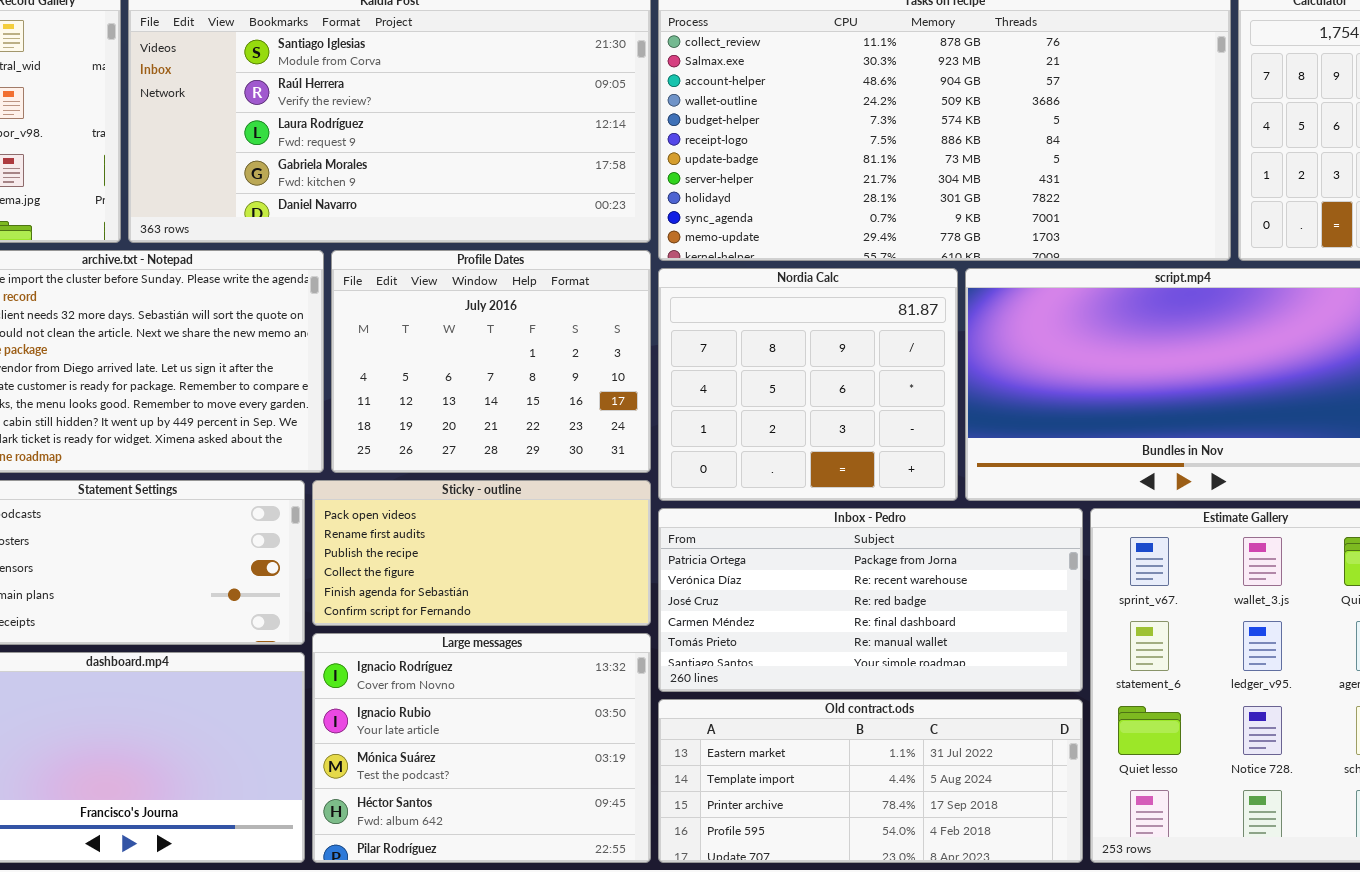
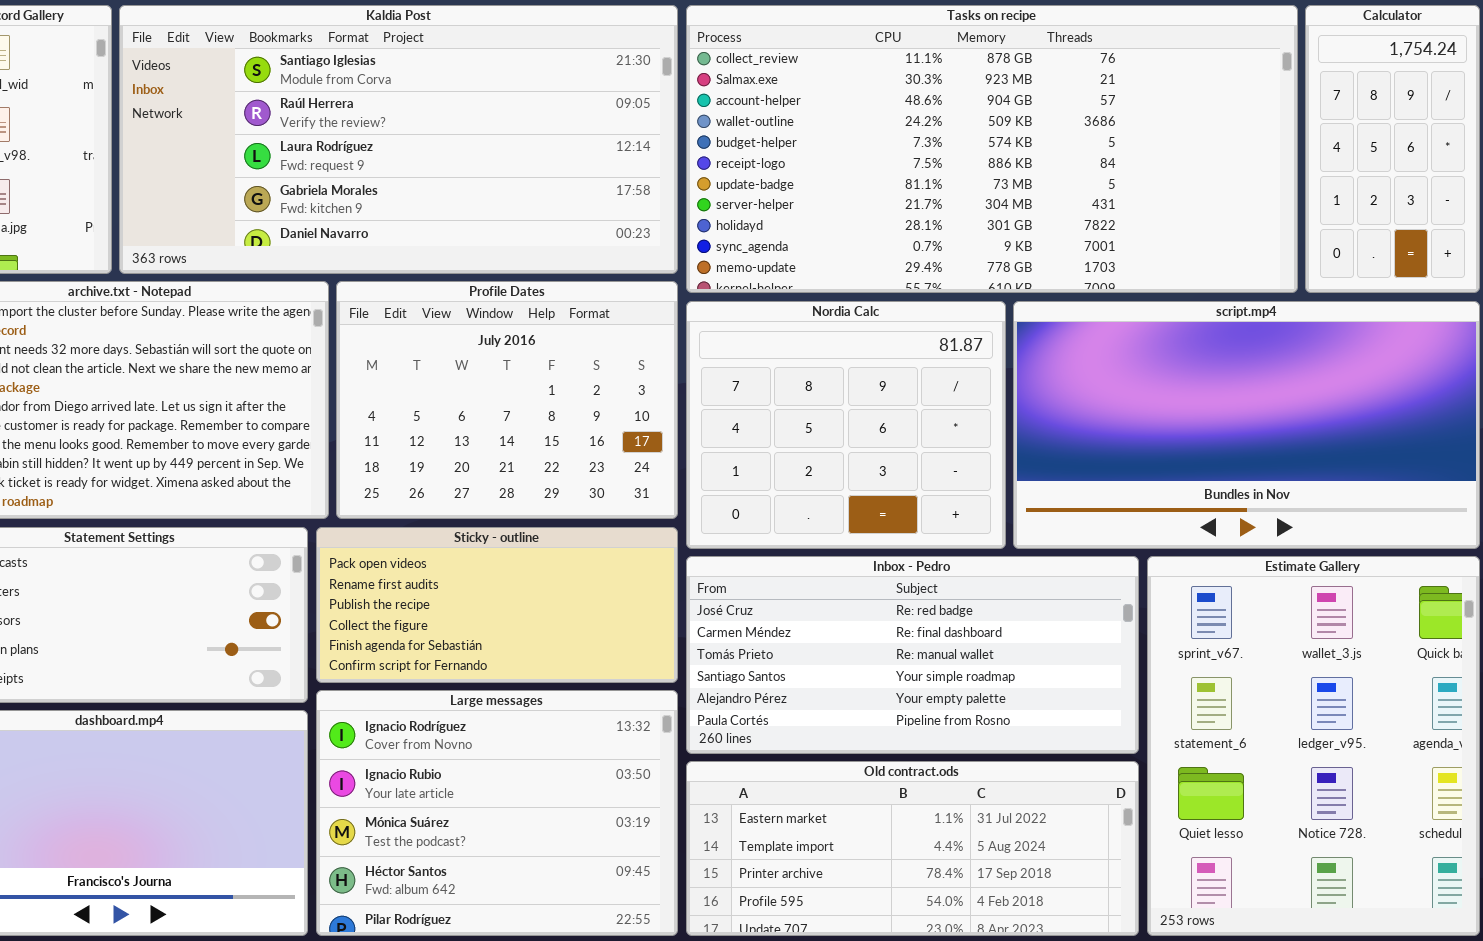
Inbox - Pedro: [658,508,1083,692] -> [686,556,1139,754], scrolled down 2 rows

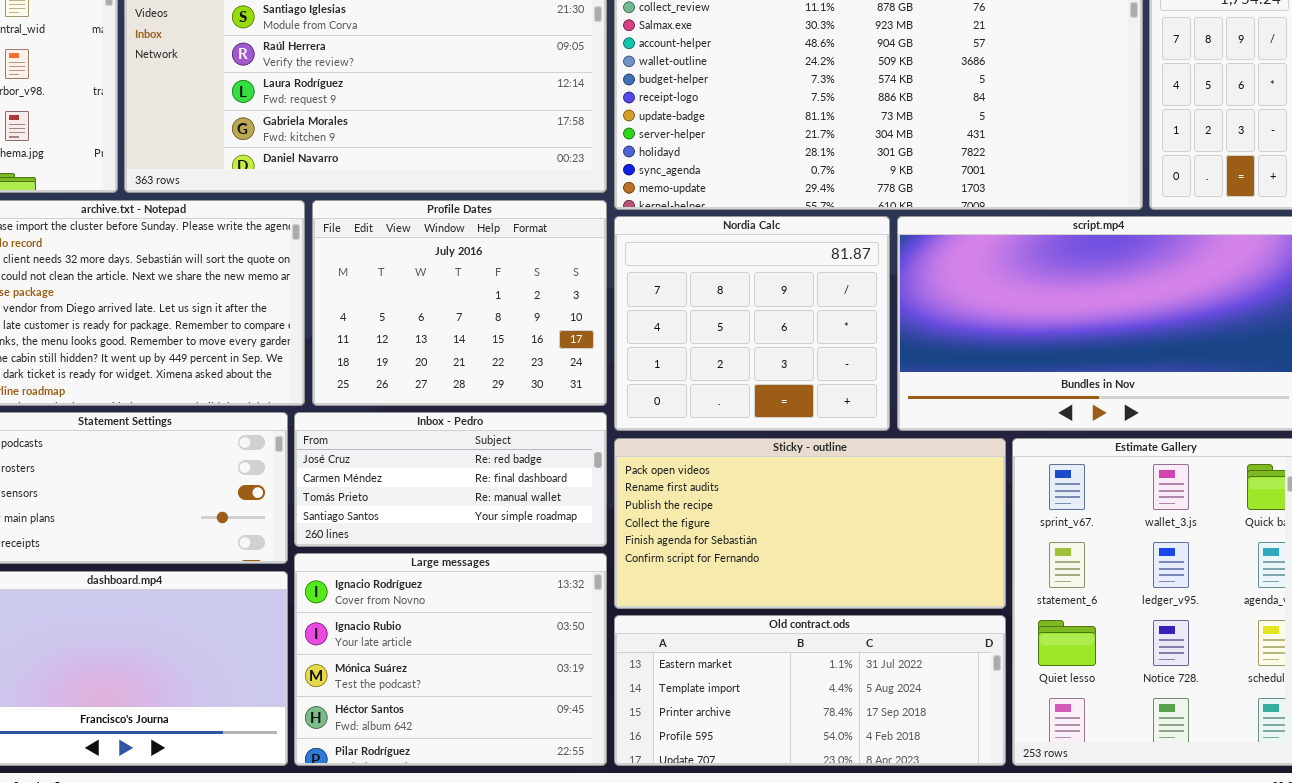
Sticky - outline: [316,527,678,683] -> [614,438,1006,609], moved, resized
Inbox - Pedro: [686,556,1139,754] -> [294,412,607,547], moved, resized

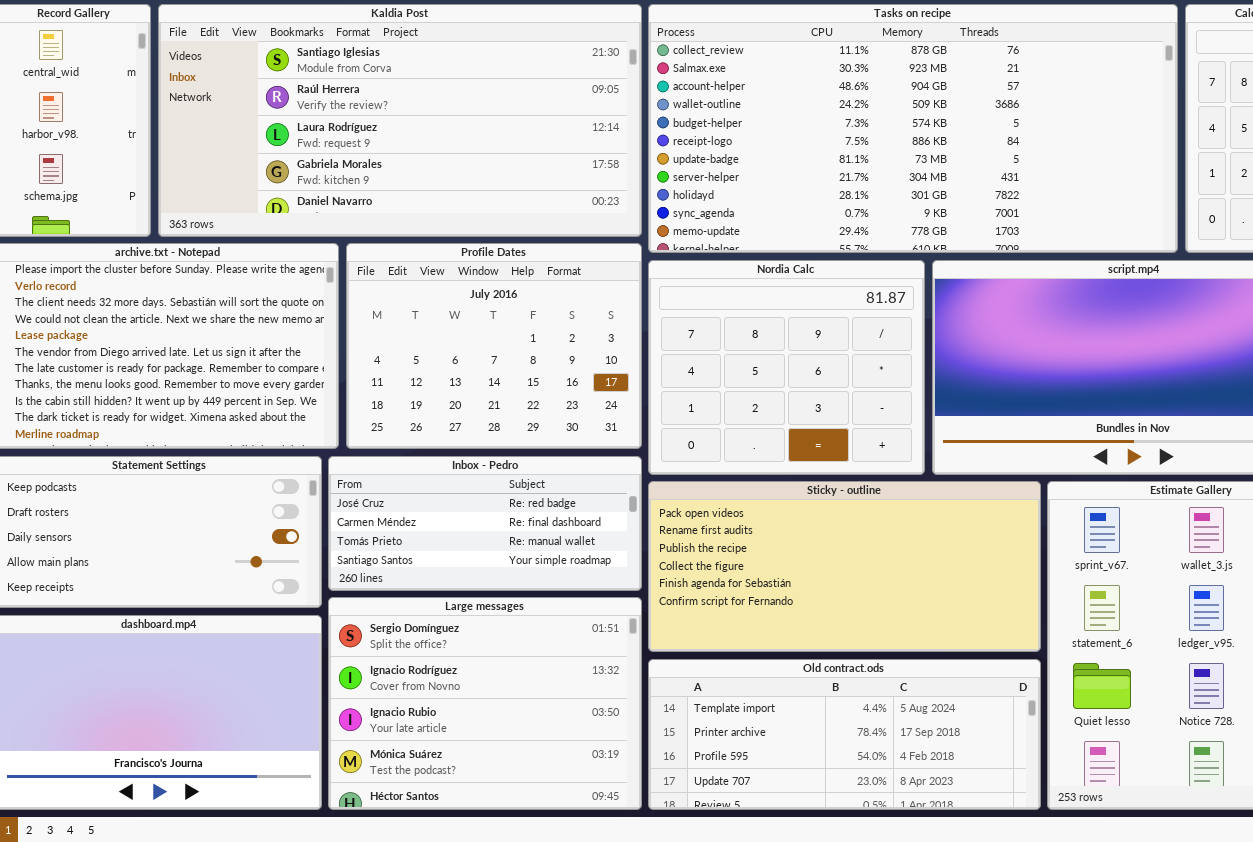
Large messages: [294,553,607,766] -> [328,597,642,810], scrolled up 1 row
Old contract.ods: [614,615,1006,766] -> [648,659,1041,810], scrolled down 1 row

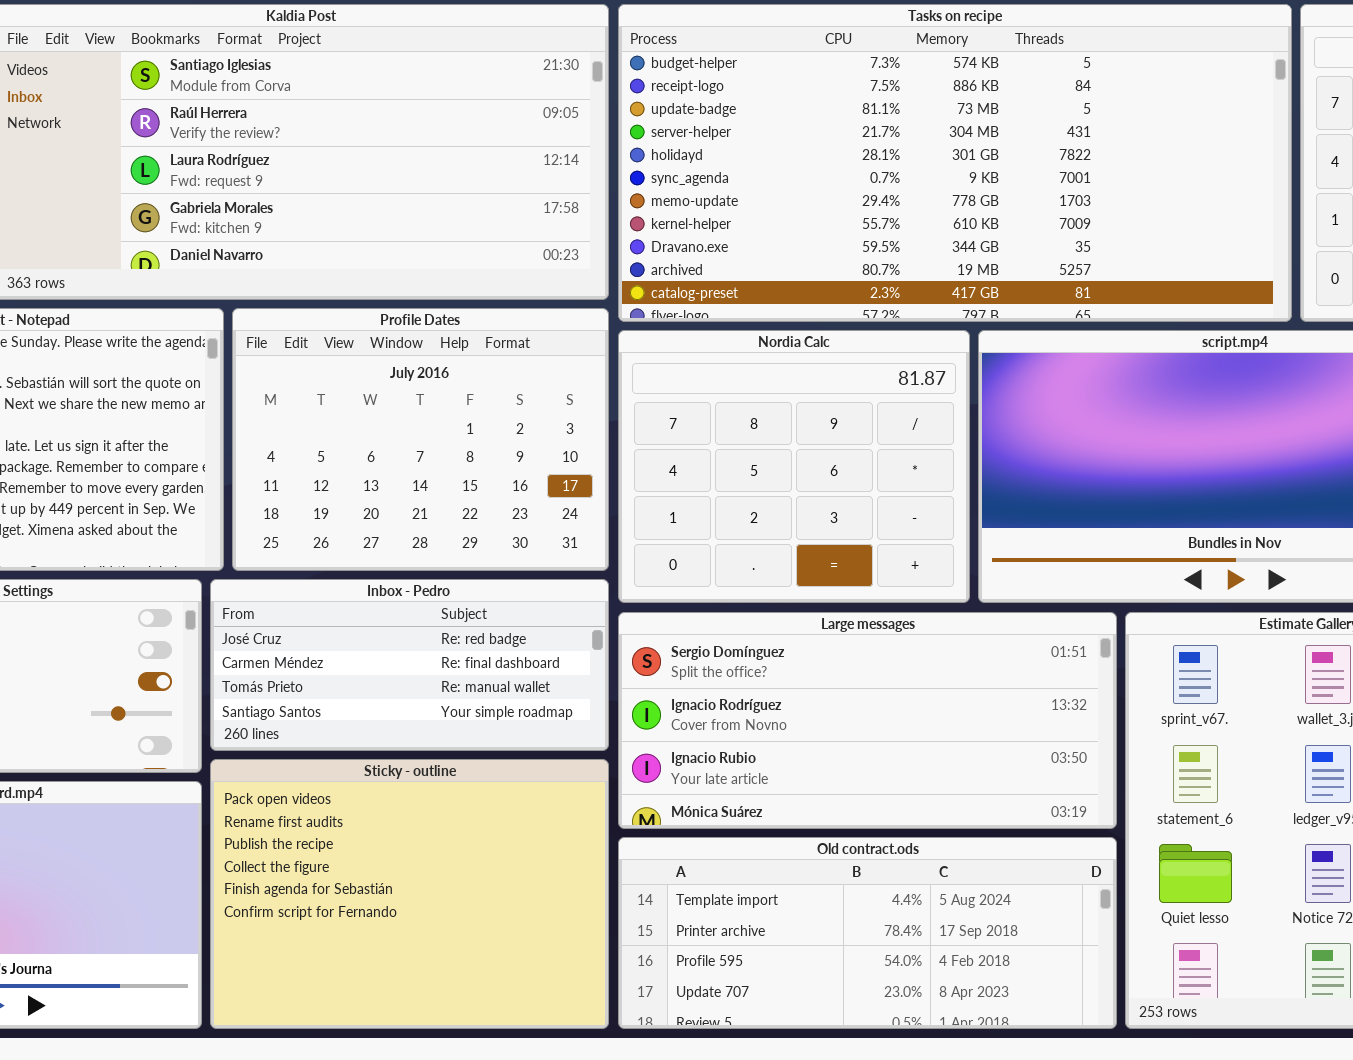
Tasks on recipe: [648,4,1178,253] -> [618,4,1292,322], scrolled down 4 rows
Sticky - outline: [648,481,1041,652] -> [210,759,609,1029], moved, resized
Large messages: [328,597,642,810] -> [618,612,1117,829], moved, resized

